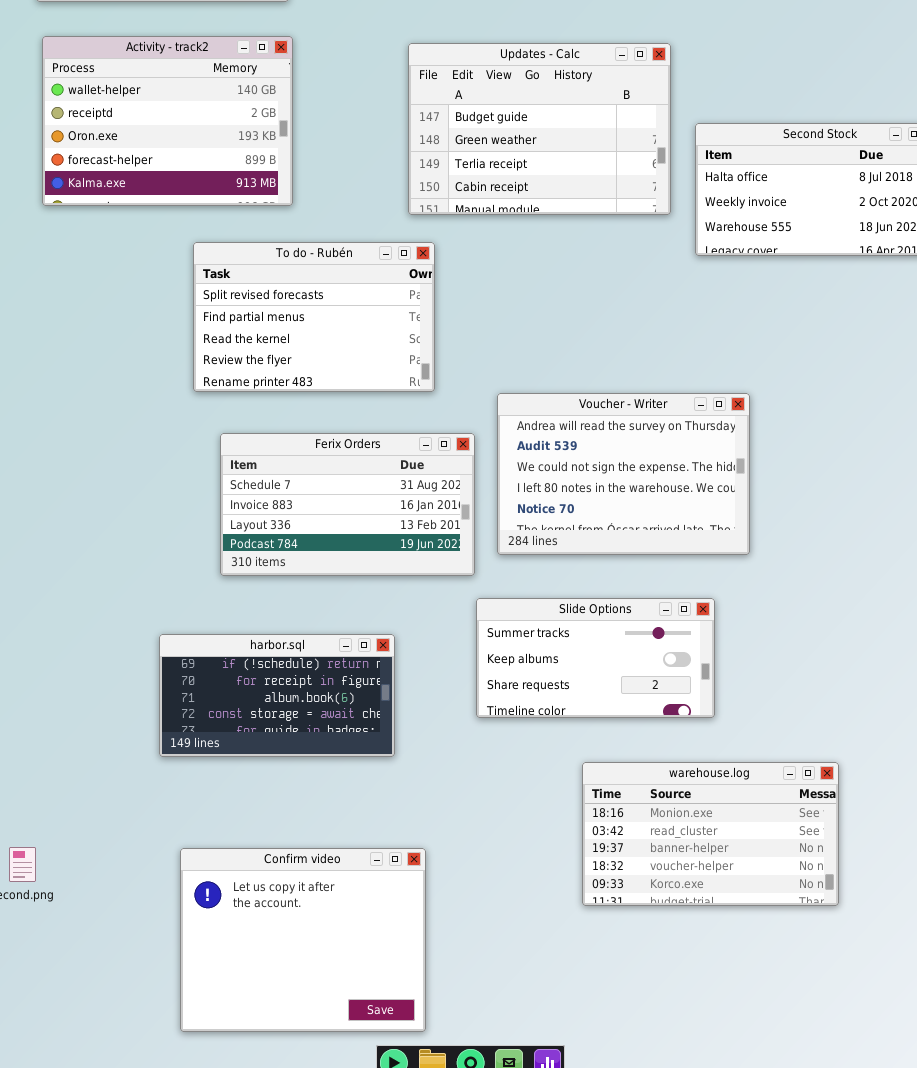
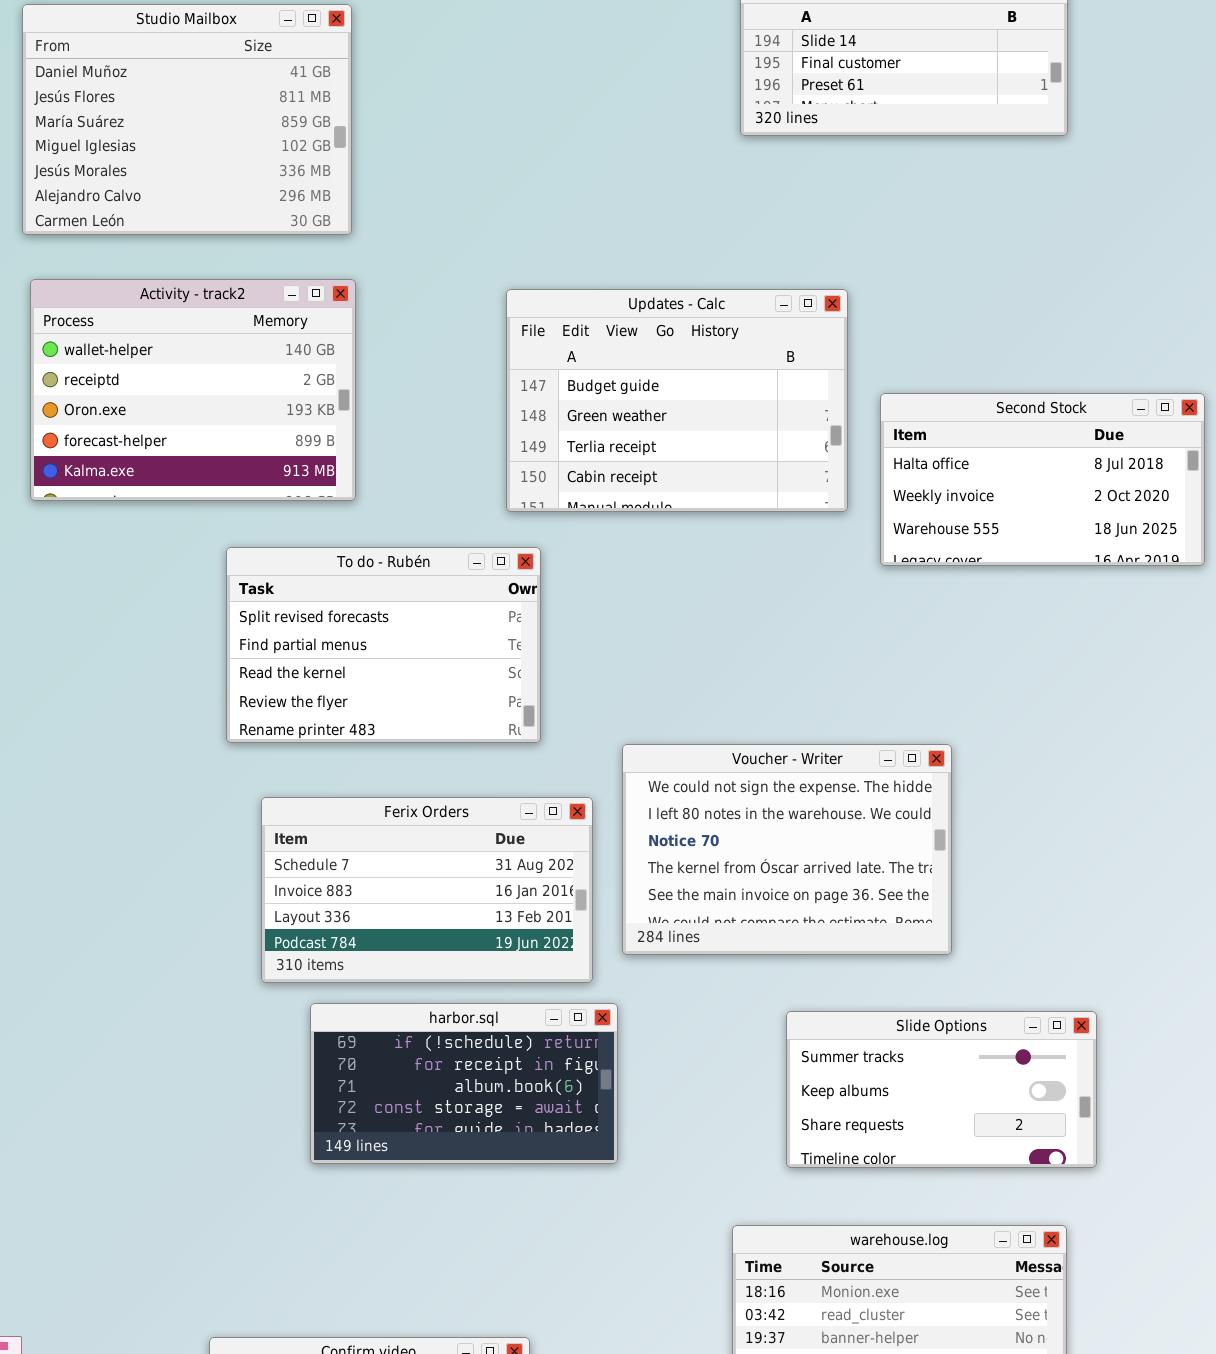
Voucher - Writer: [497,393,750,555] -> [622,744,952,955], scrolled down 2 rows
Slide Options: [476,598,715,718] -> [786,1011,1097,1168], moved
harbor.sql: [159,634,395,757] -> [310,1003,618,1164], moved

